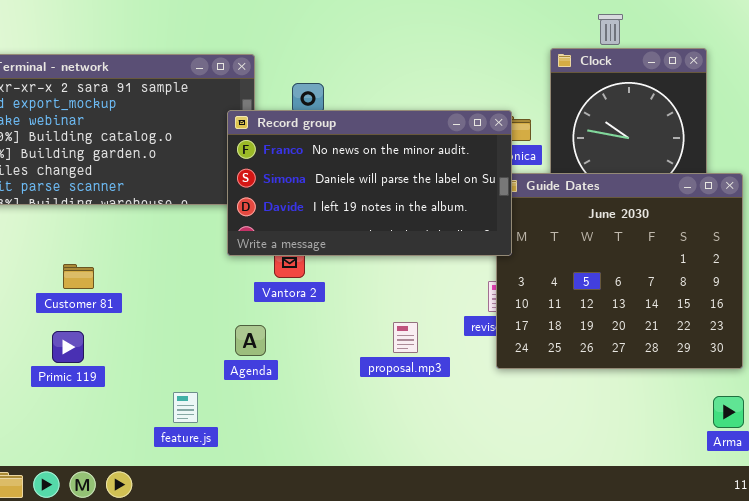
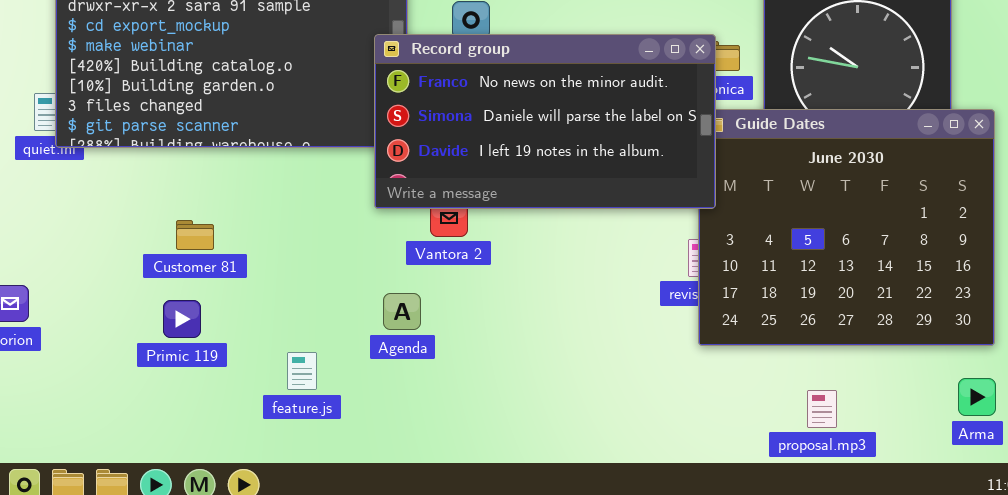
proposal.mp3: [393,322,418,353] -> [807,390,837,428], moved
feature.js: [173,392,198,423] -> [287,352,317,390], moved

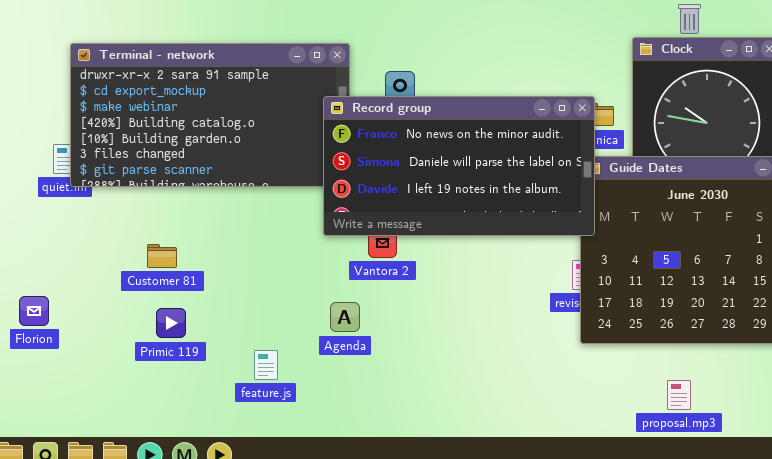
Customer 81: [176,220,214,250] -> [147,244,177,268], moved

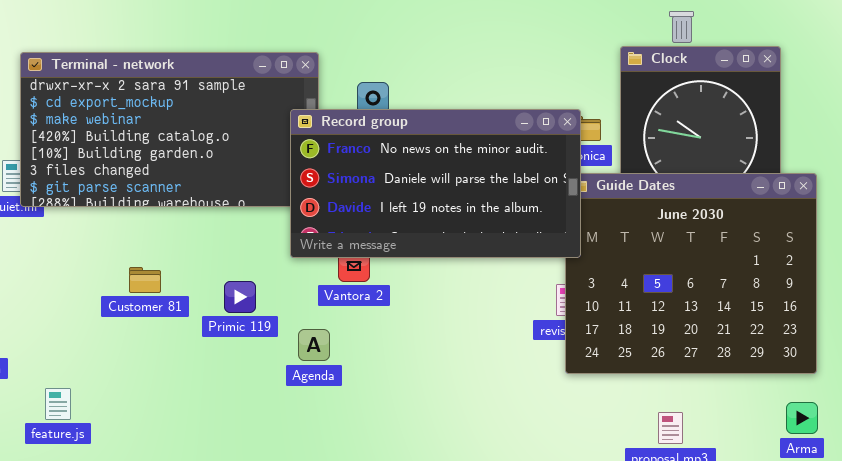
Customer 81: [147,244,177,268] -> [129,267,161,293], moved
Primic 119: [156,308,186,338] -> [224,281,256,313], moved
feature.js: [254,350,278,380] -> [45,388,71,420], moved

